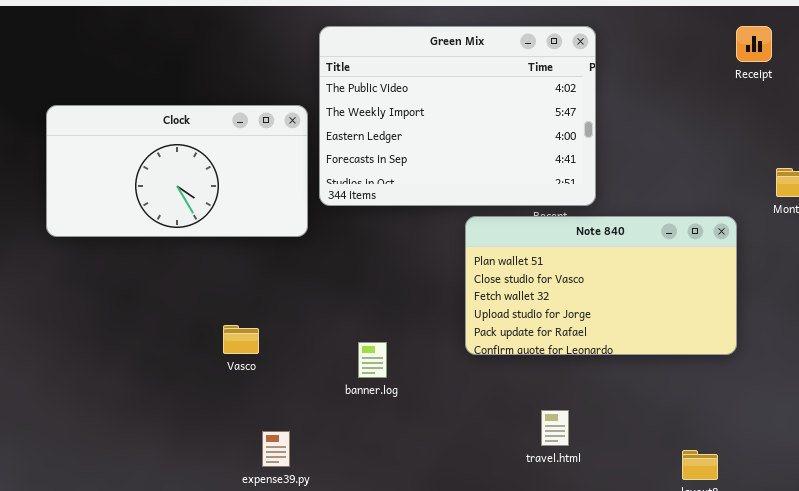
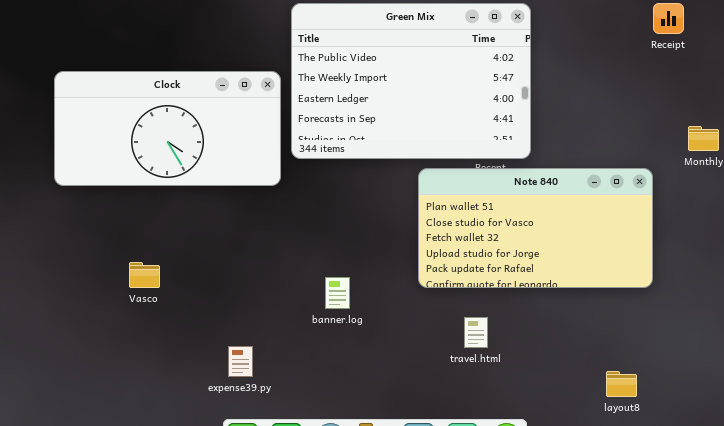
Vasco: [223,325,259,354] -> [129,262,160,288], moved
travel.html: [541,410,569,446] -> [464,317,488,348], moved
expense39.py: [262,431,290,467] -> [228,346,253,377], moved

